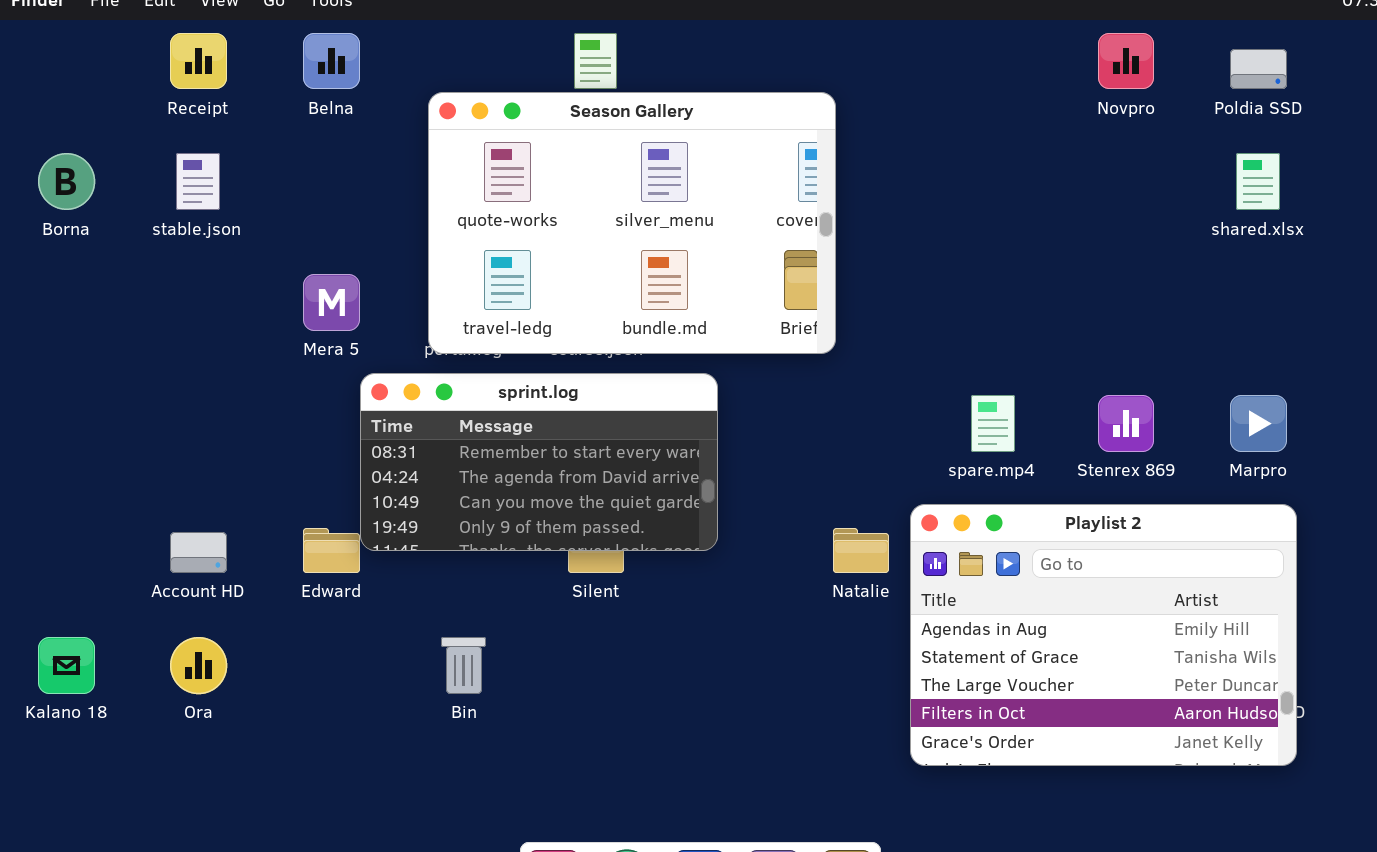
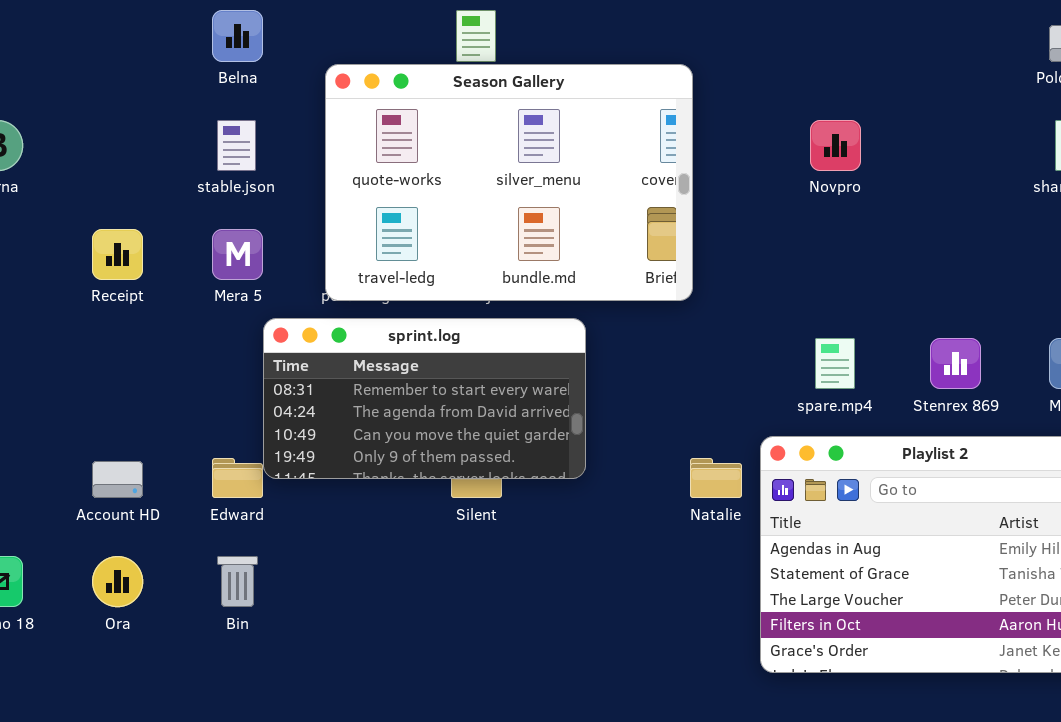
Receipt: [170,33,227,89] -> [92,229,143,280], moved
Novpro: [1098,33,1154,89] -> [810,120,861,171], moved
stable.json: [176,153,220,210] -> [217,120,256,171], moved
Bin: [441,637,486,694] -> [217,556,258,607], moved

